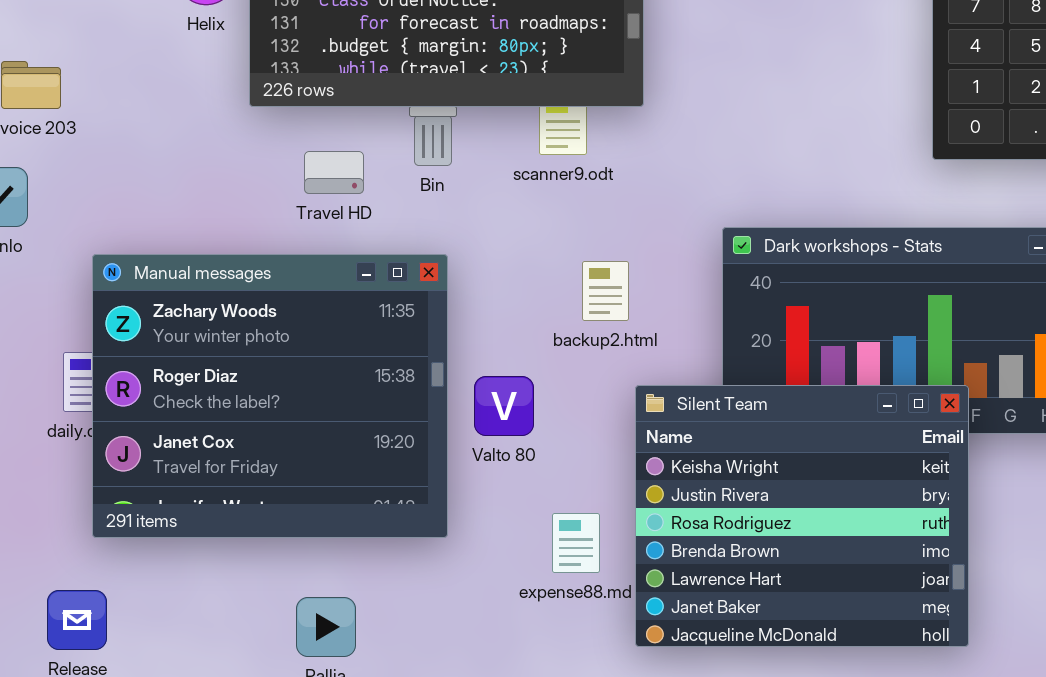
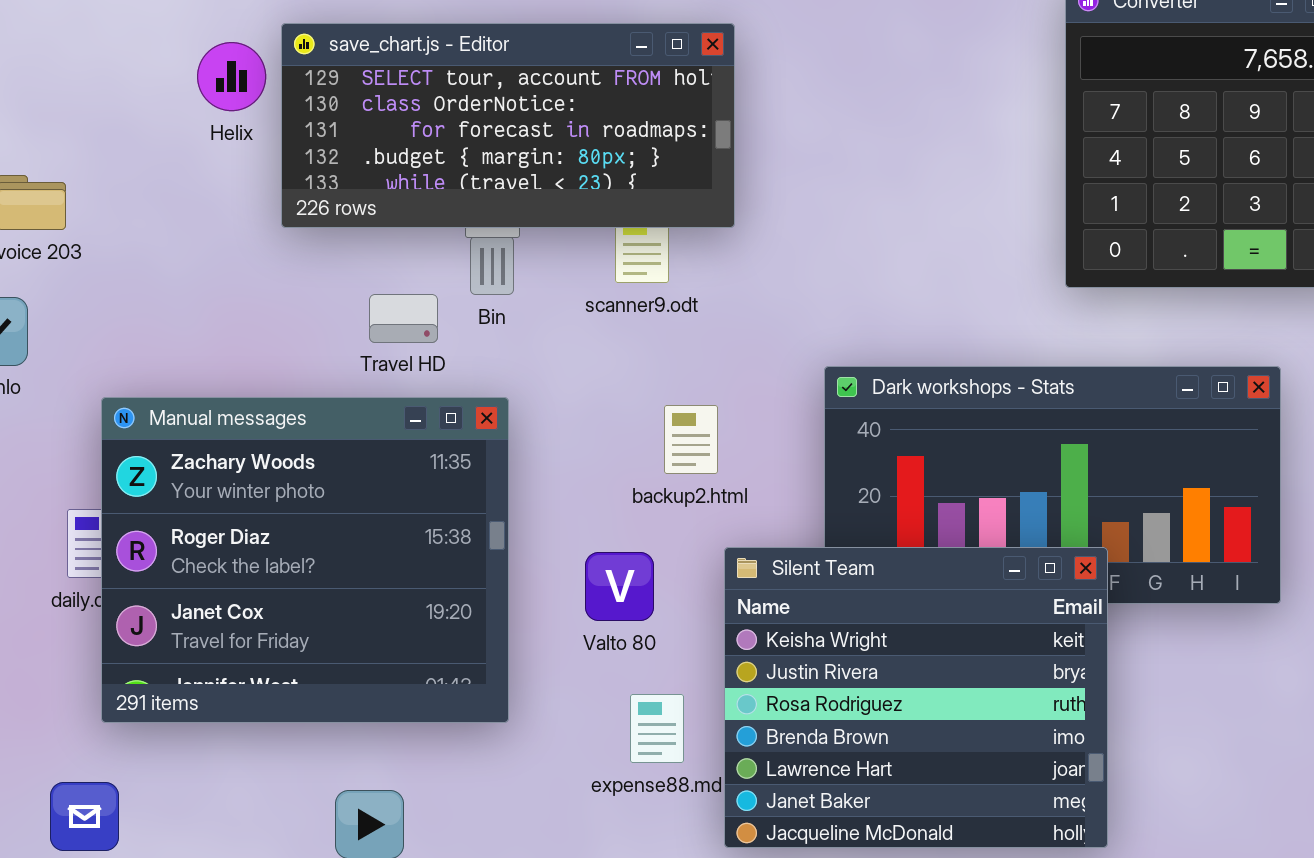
Travel HD: [304,151,364,194] -> [369,294,438,343], moved
Valto 80: [474,376,534,436] -> [585,552,654,621], moved

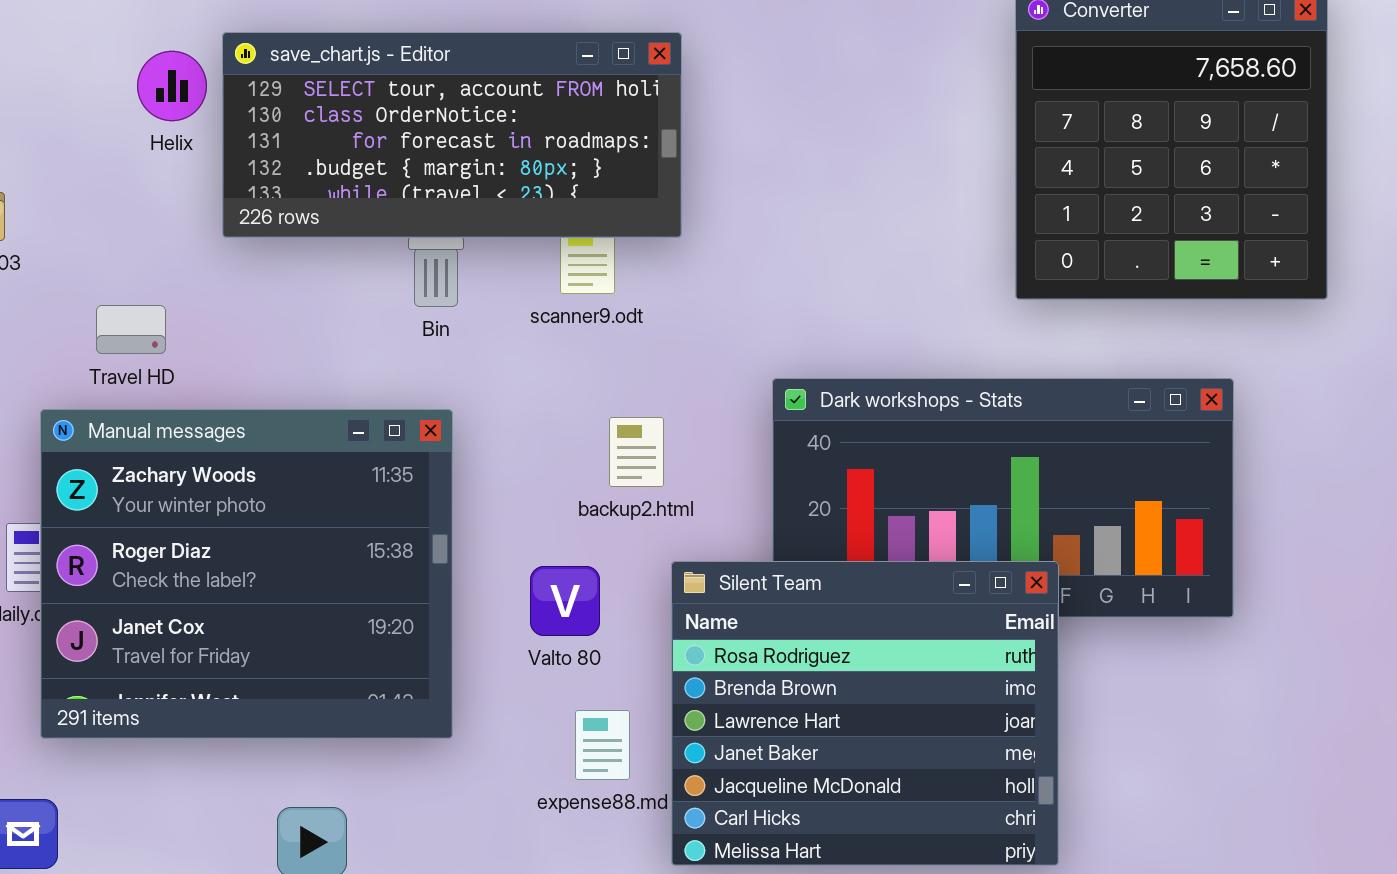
Travel HD: [369,294,438,343] -> [96,305,166,354], moved
Silent Team: [724,547,1108,848] -> [671,561,1059,866], scrolled down 2 rows

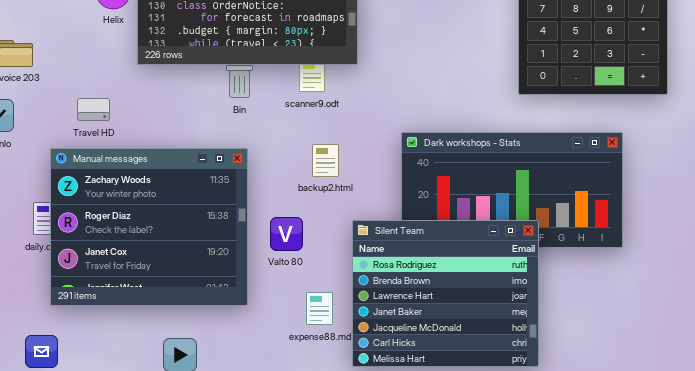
backup2.html: [609,417,664,487] -> [312,144,339,177], moved
Valto 80: [530,566,600,636] -> [270,217,303,251], moved

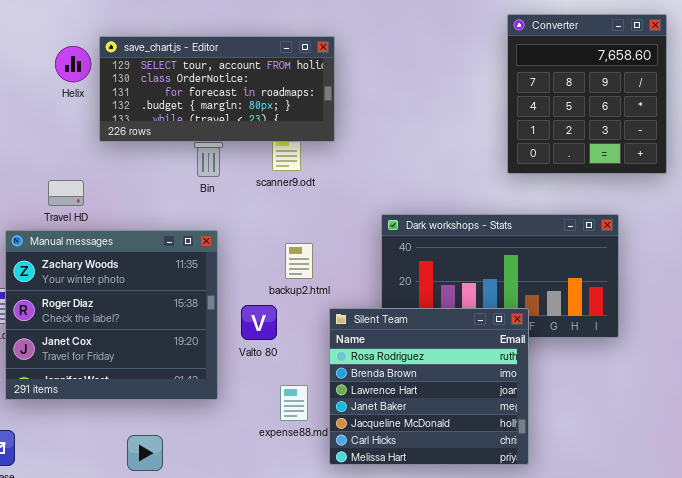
Travel HD: [77,98,110,121] -> [48,180,84,206], moved
backup2.html: [312,144,339,177] -> [285,243,313,279], moved

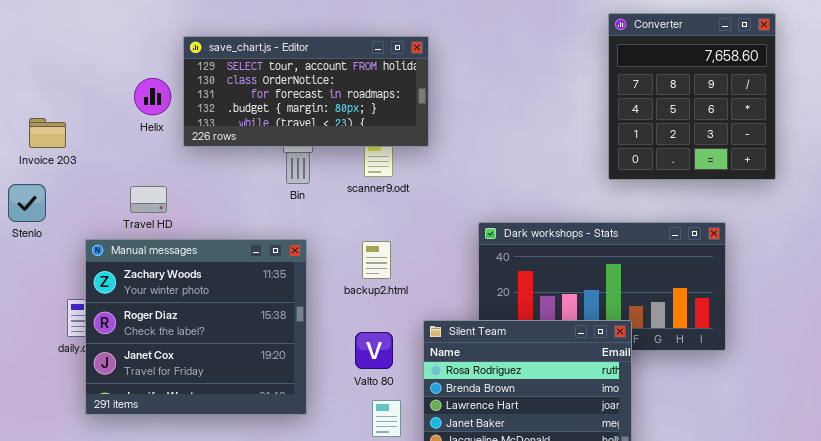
Helix: [55,46,91,82] -> [134,78,171,115], moved
backup2.html: [285,243,313,279] -> [362,241,391,279], moved
Valto 80: [241,305,277,340] -> [355,332,393,369], moved

